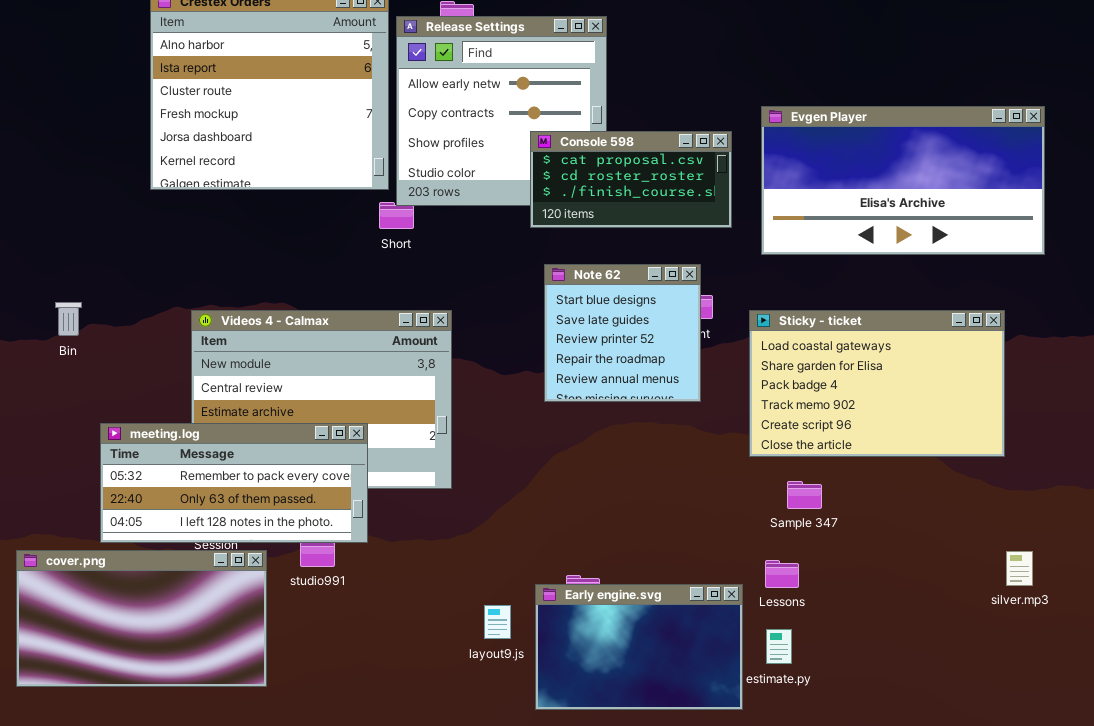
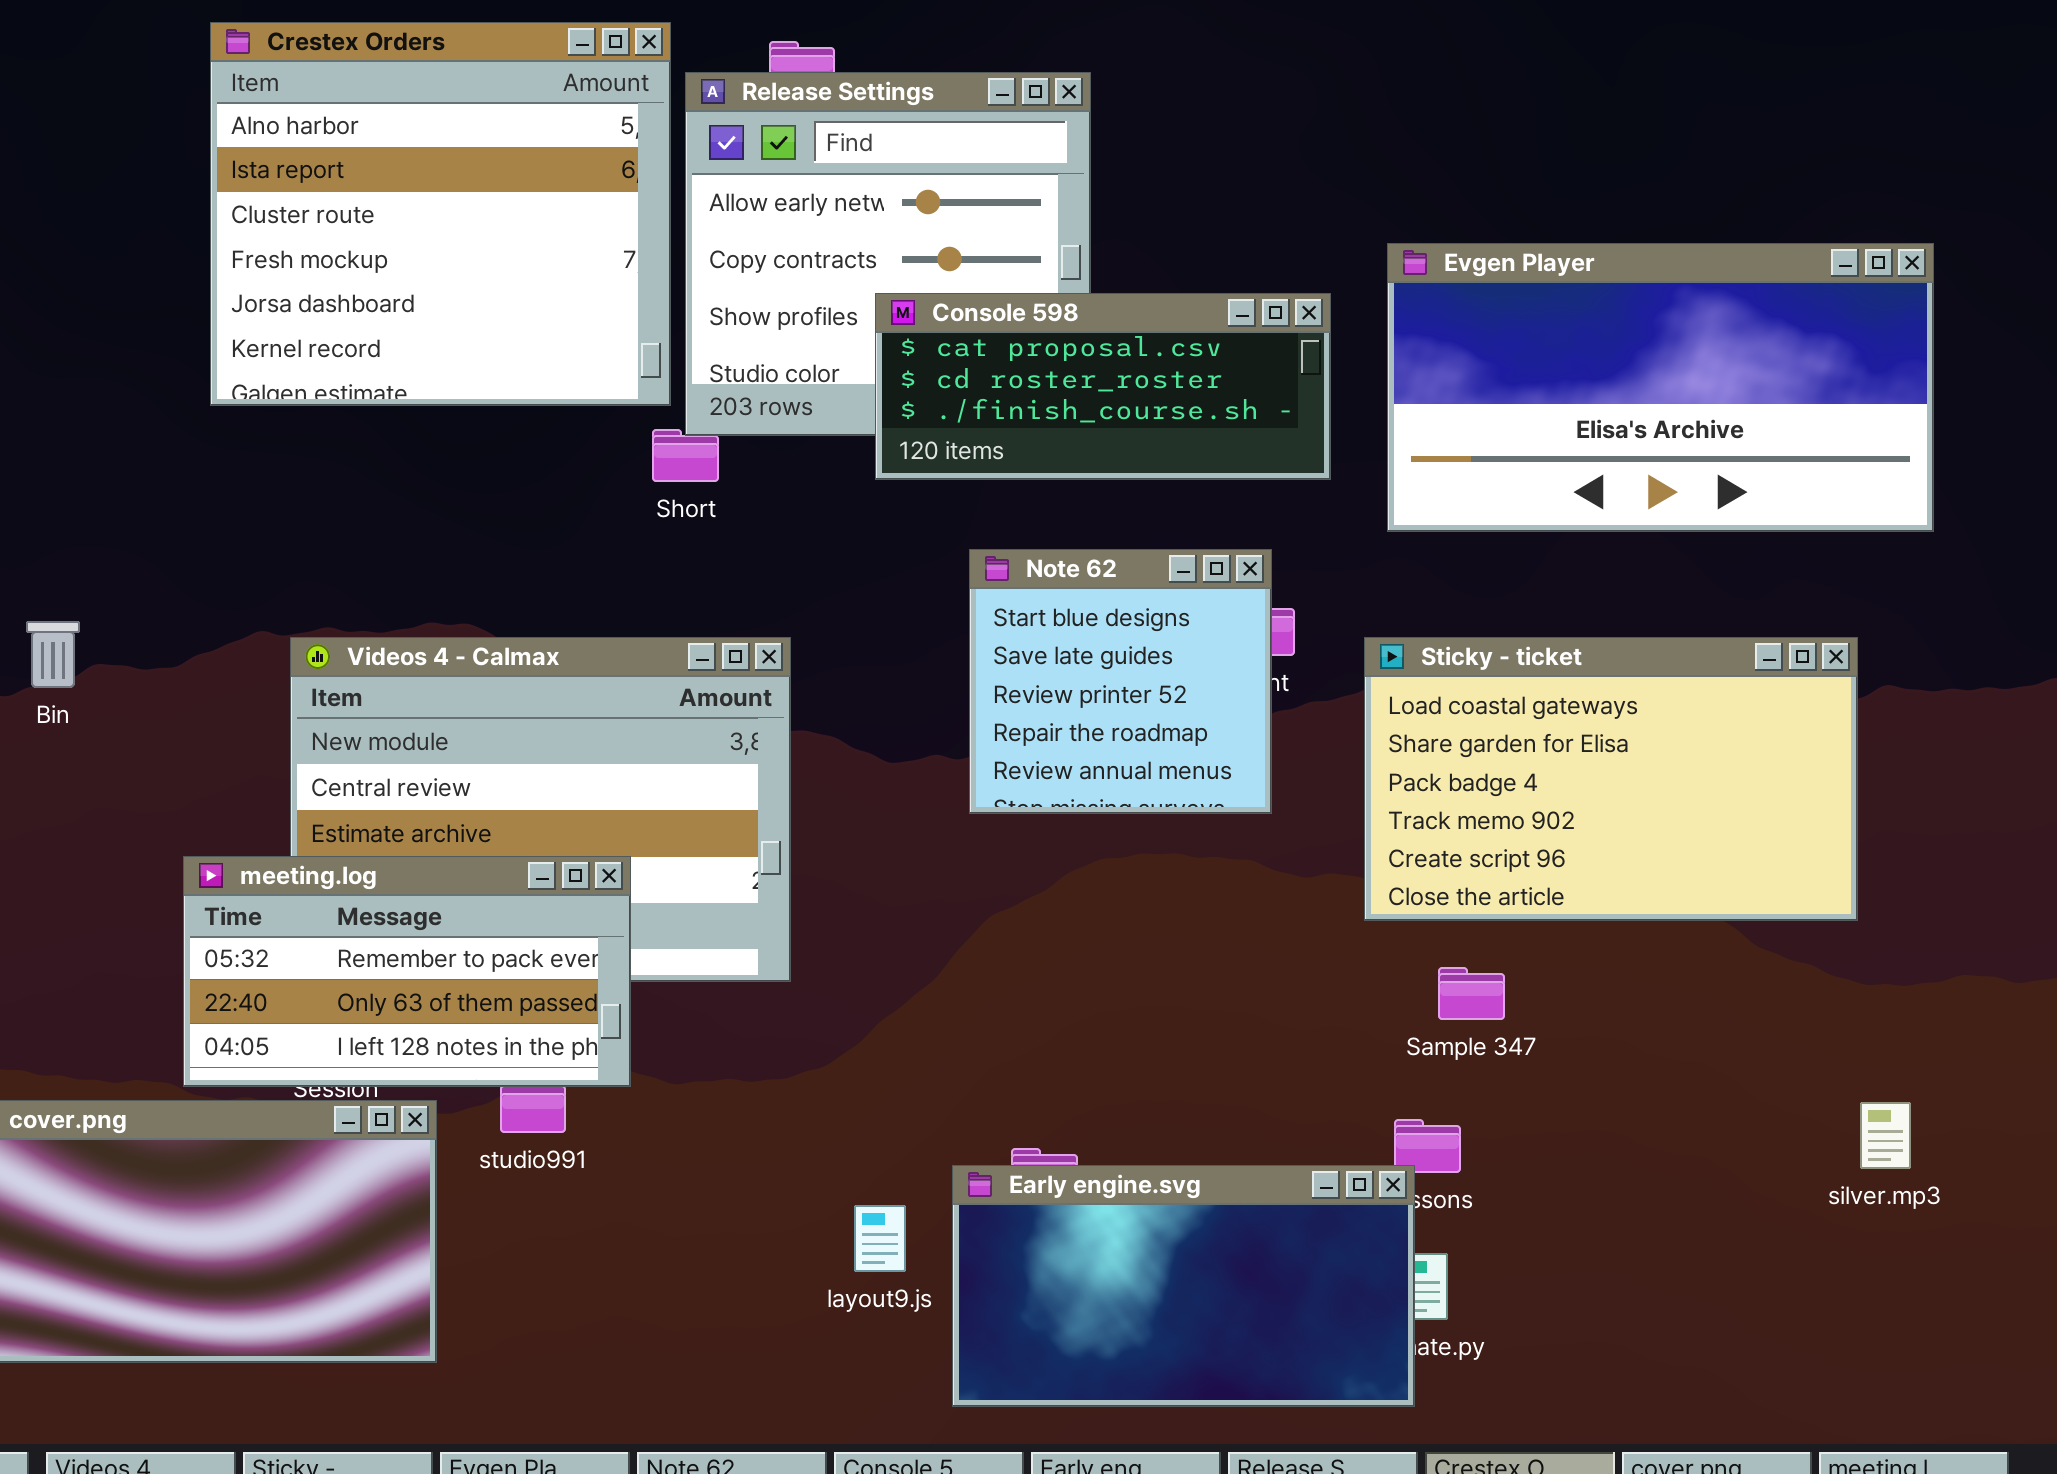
Console 598: [530,131,732,228] -> [875,293,1331,480], resized
meeting.log: [100,423,368,543] -> [183,856,631,1087], resized
Early engine.svg: [535,584,743,710] -> [952,1165,1415,1407], resized

